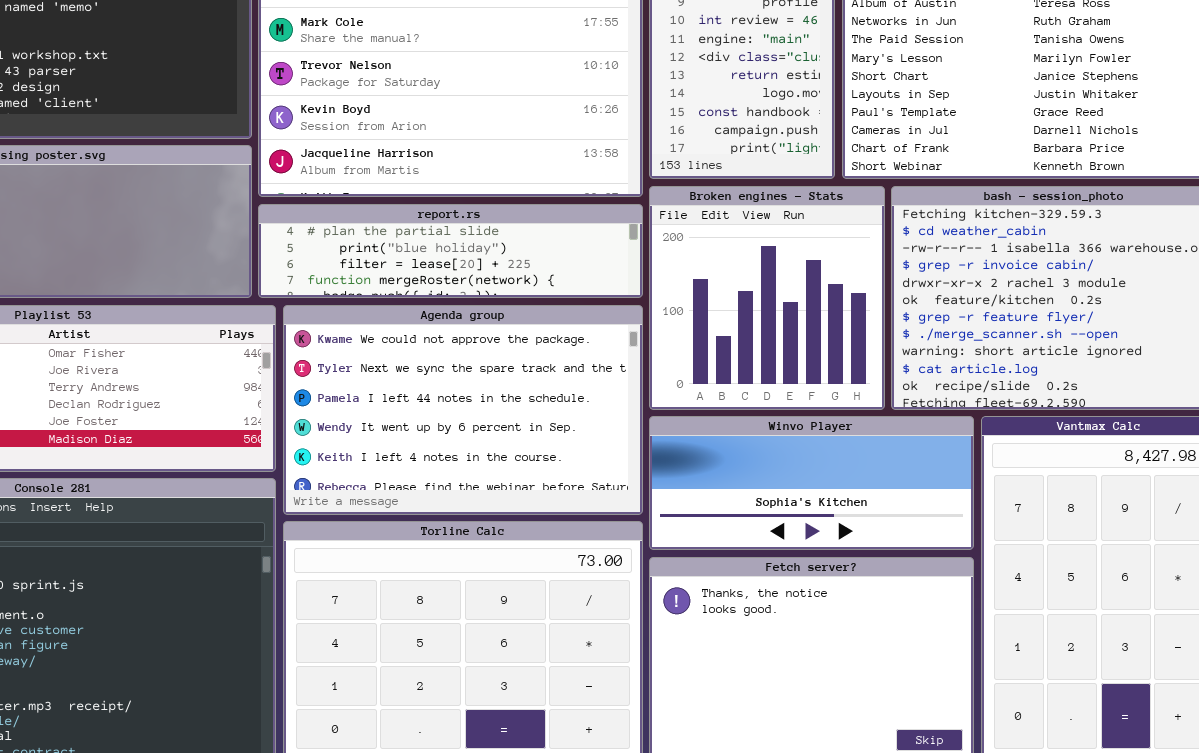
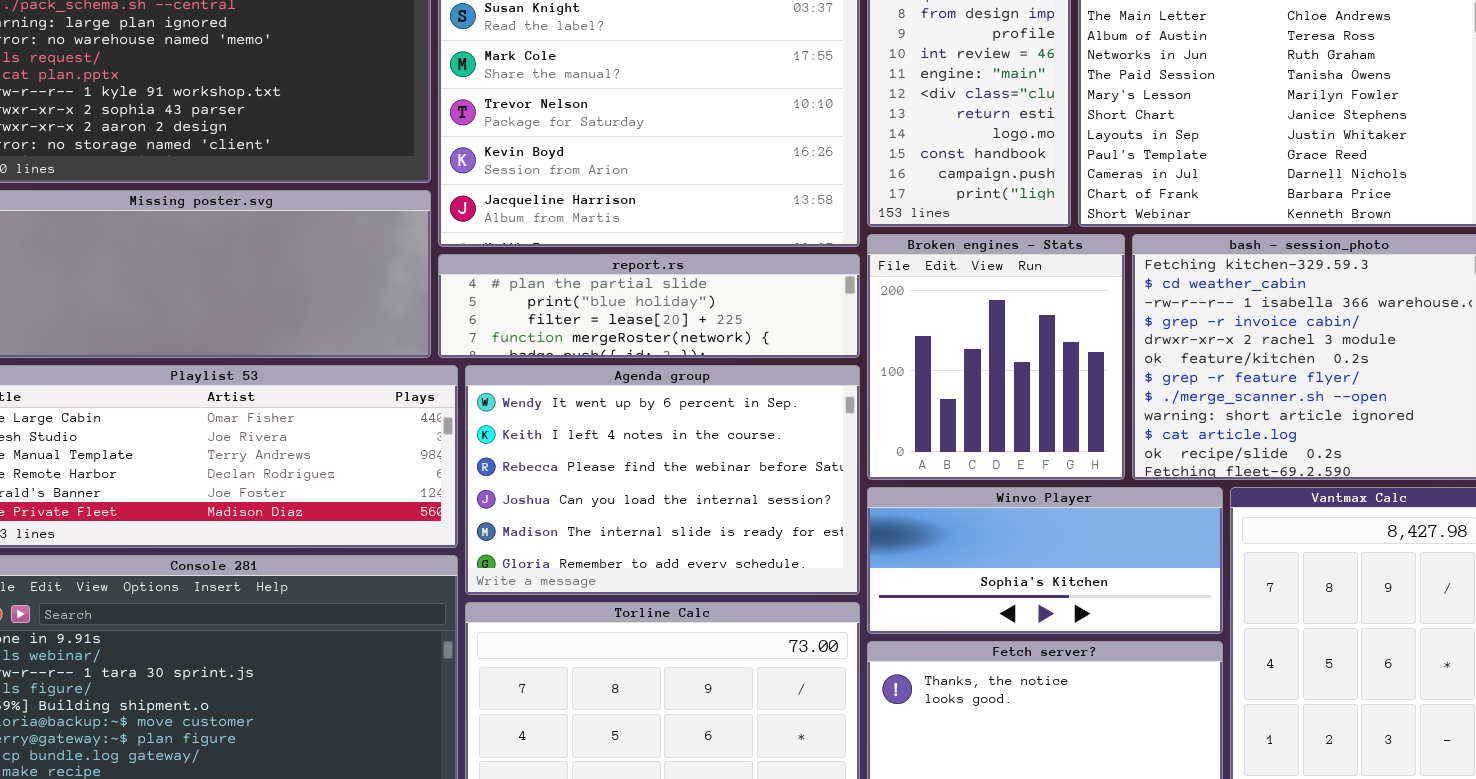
Agenda group: [283,305,643,515] -> [465,365,860,595], scrolled down 3 rows

